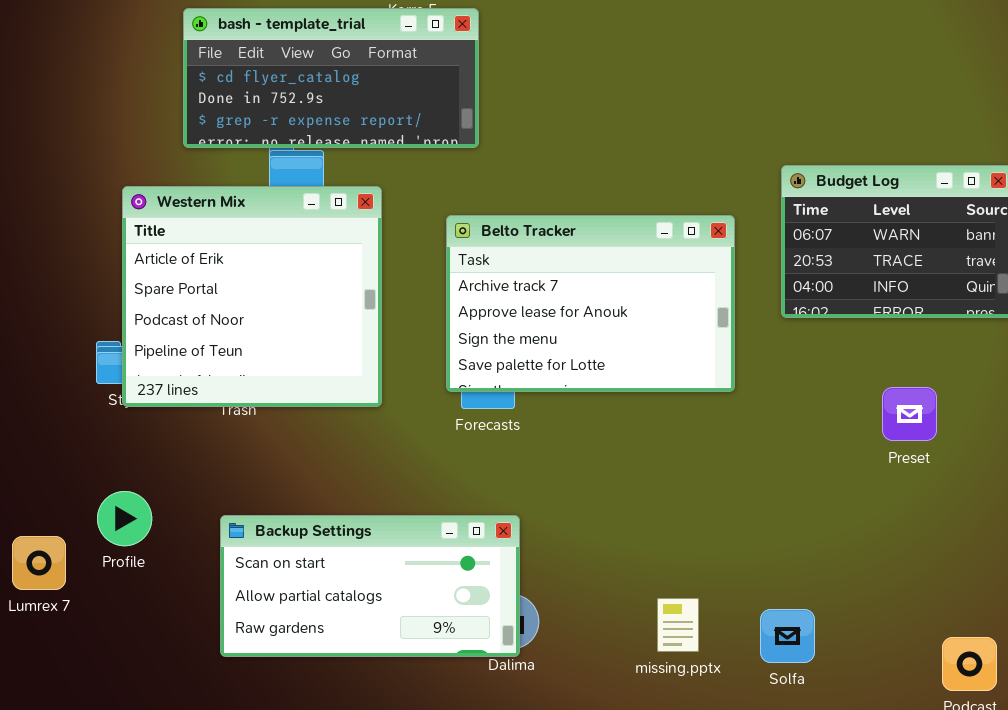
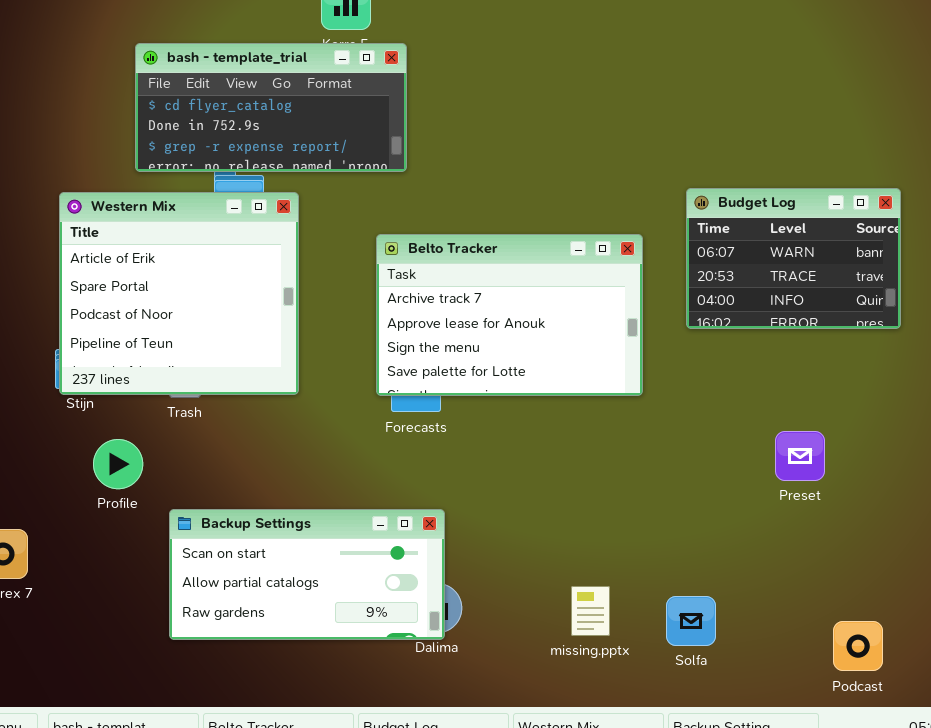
Western Mix: [122,186,382,407] -> [59,192,299,395], moved
Preset: [882,387,937,441] -> [775,431,825,481], moved
Profile: [97,491,152,546] -> [93,439,143,489], moved

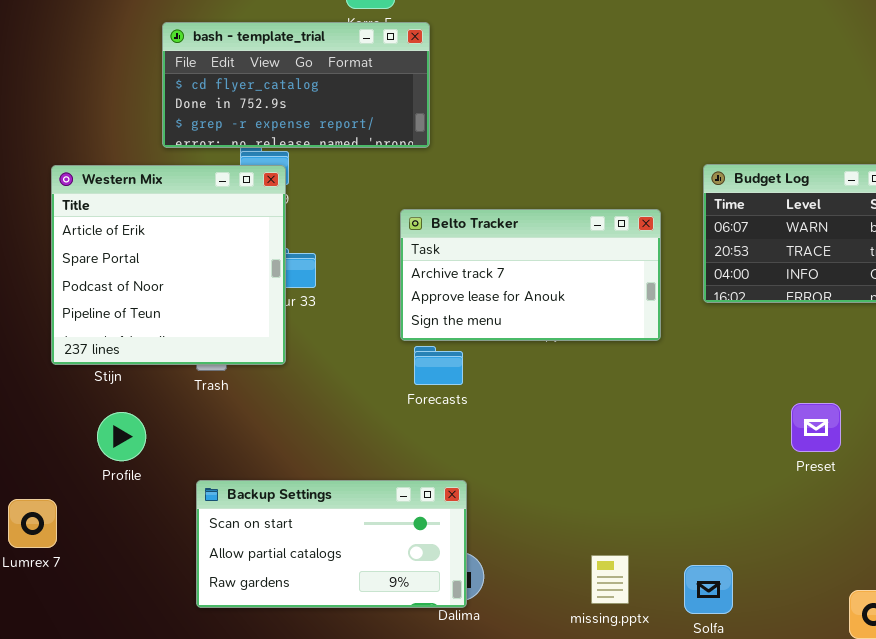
Western Mix: [59,192,299,395] -> [51,165,286,365], moved
Belto Tracker: [376,234,643,396] -> [400,209,661,341], resized
Profile: [93,439,143,489] -> [97,412,146,461], moved

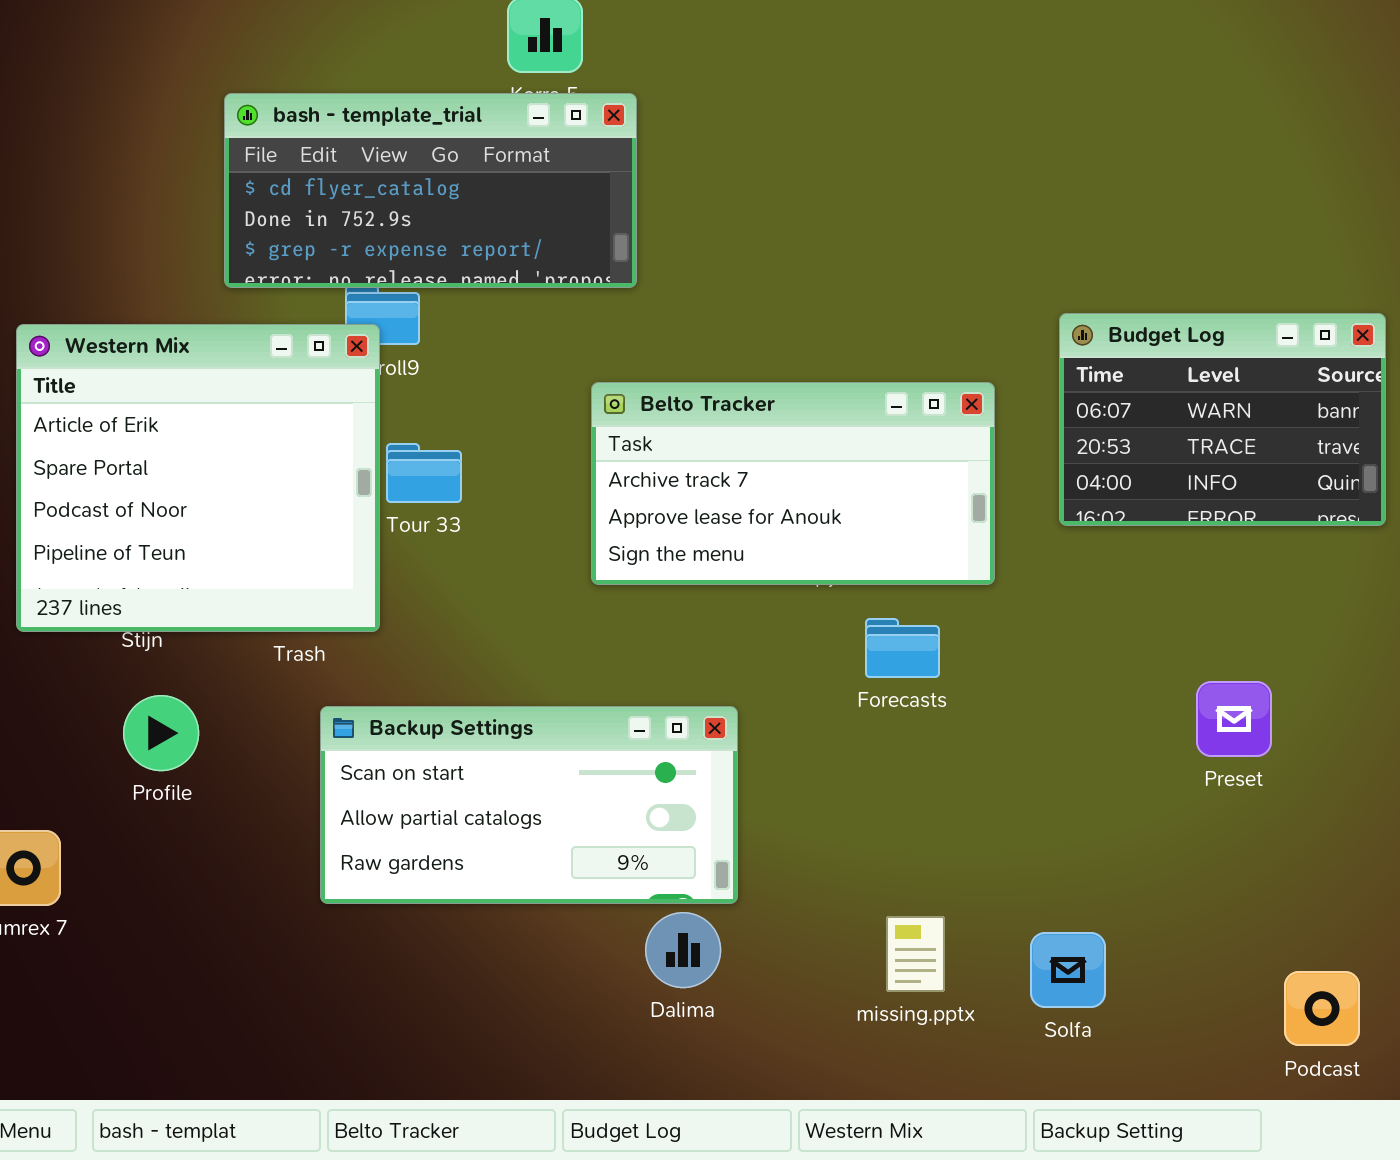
Western Mix: [51,165,286,365] -> [16,324,380,632], moved
Forecasts: [414,346,463,385] -> [865,618,940,678], moved
Backup Settings: [196,480,467,608] -> [320,706,738,904], moved

